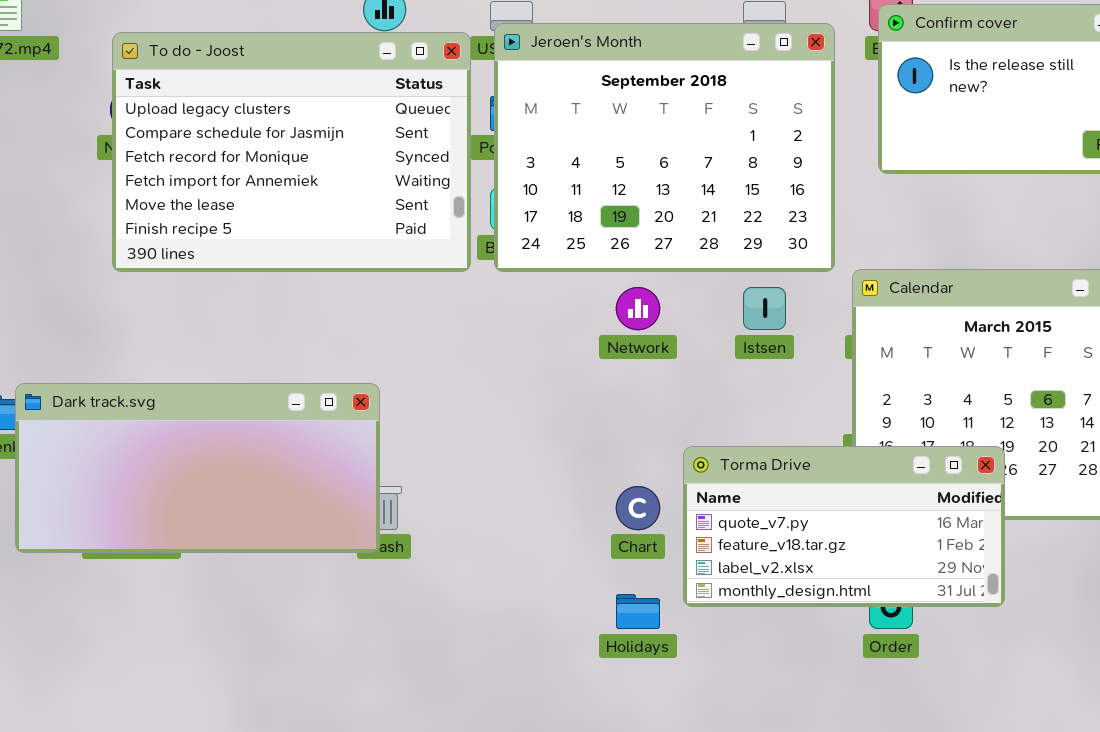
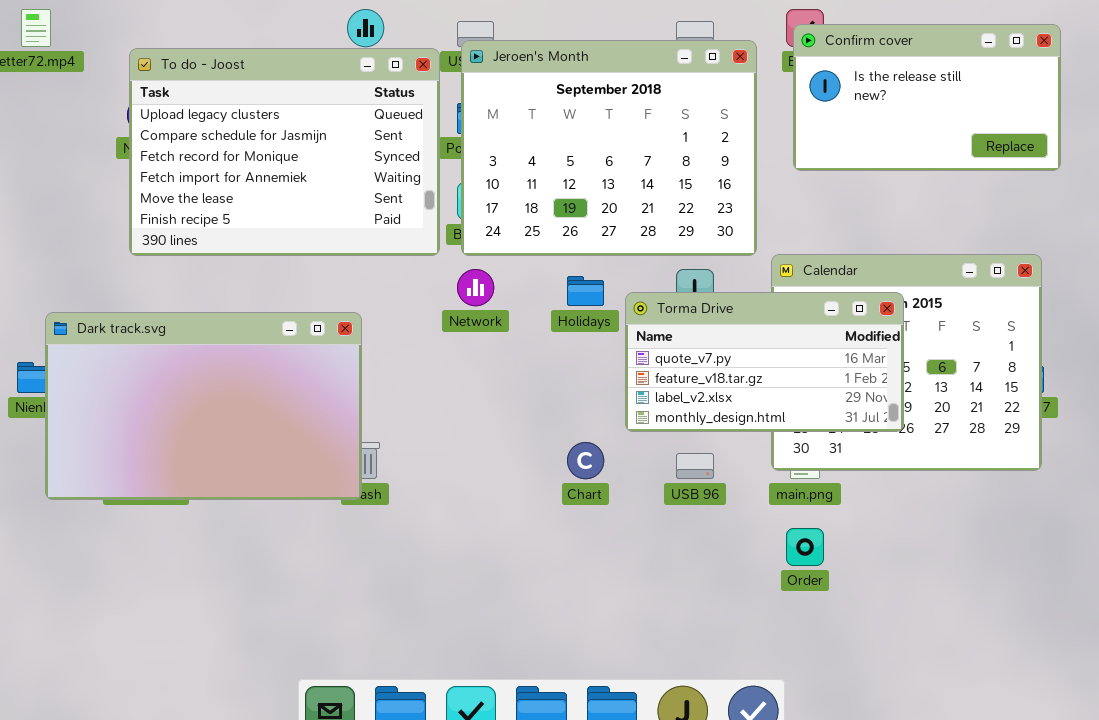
Network: [616,287,660,330] -> [457,269,494,306], moved
Dark track.svg: [15,383,380,553] -> [45,312,362,500], resized
Torma Drive: [683,446,1005,607] -> [625,292,904,432], moved
Holidays: [616,594,660,629] -> [567,276,604,306], moved

